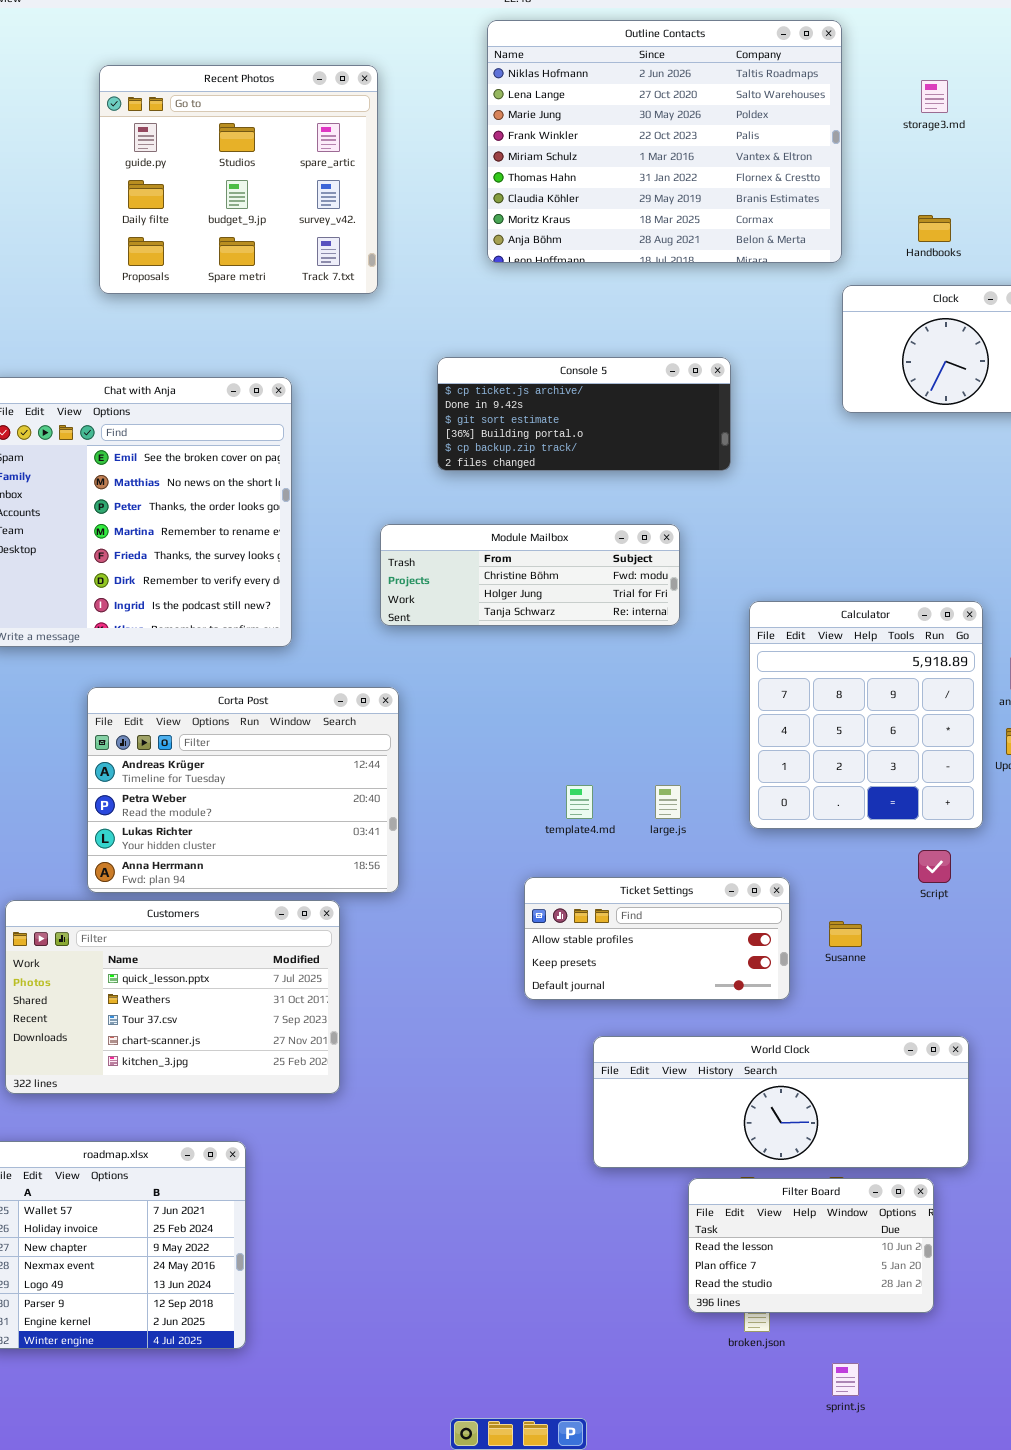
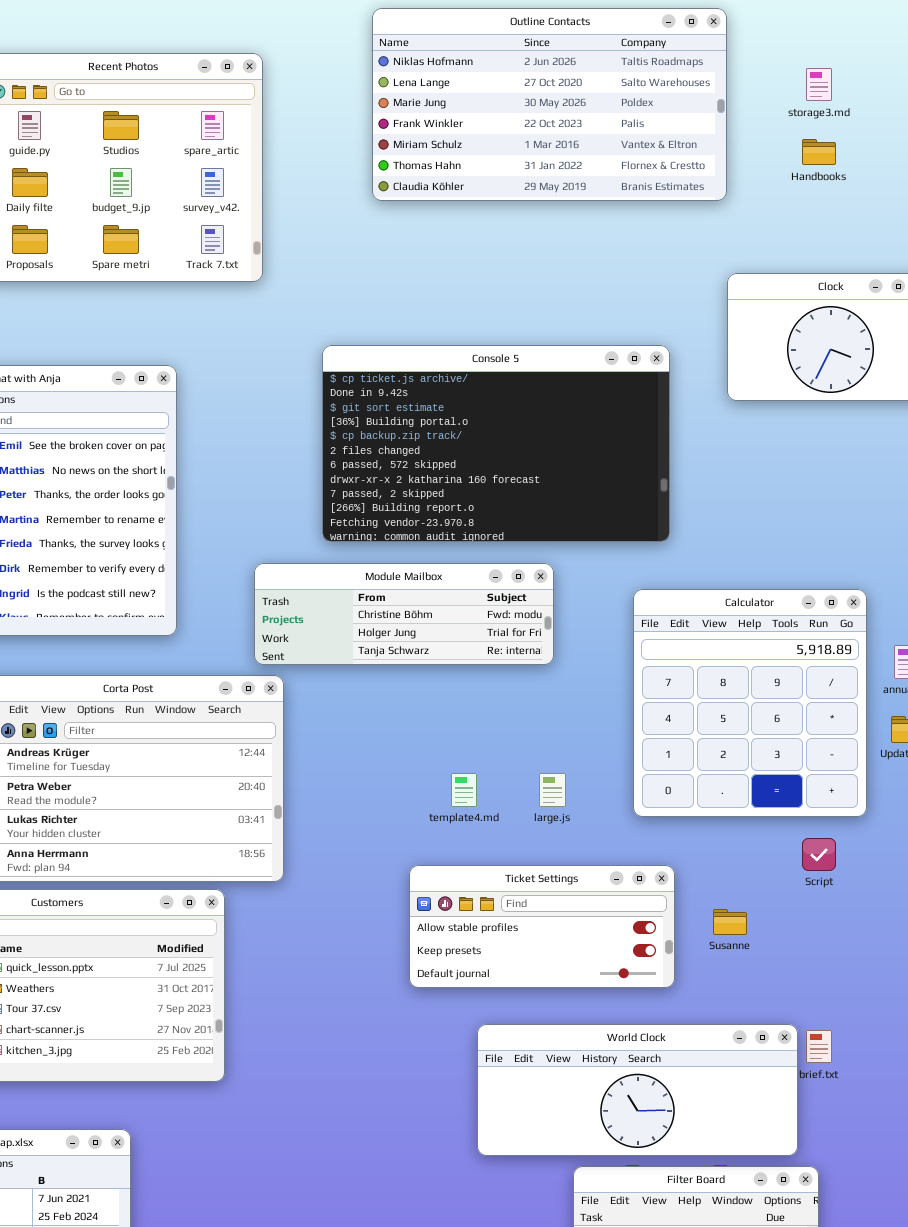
Outline Contacts: [487,20,842,263] -> [372,8,727,201], resized
Handbooks: [918,215,951,242] -> [802,139,836,165], moved
Console 5: [437,357,731,471] -> [322,345,670,542], resized
Module Mailbox: [380,524,680,626] -> [254,563,554,665], moved
World Clock: [593,1036,969,1168] -> [477,1024,798,1156], resized

